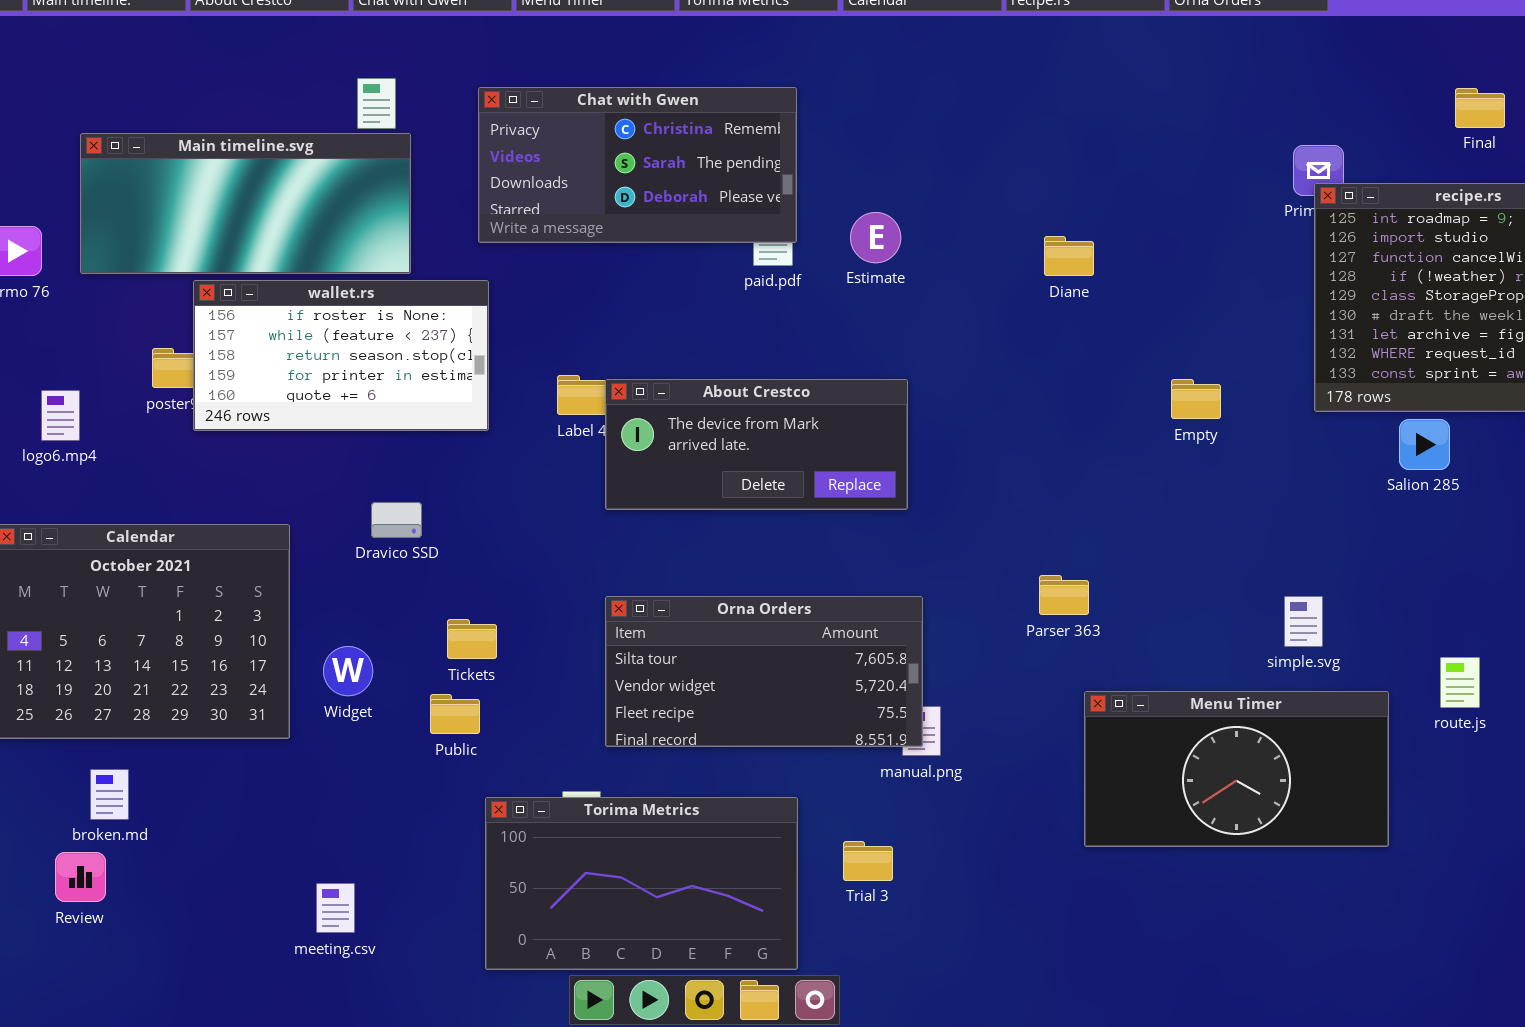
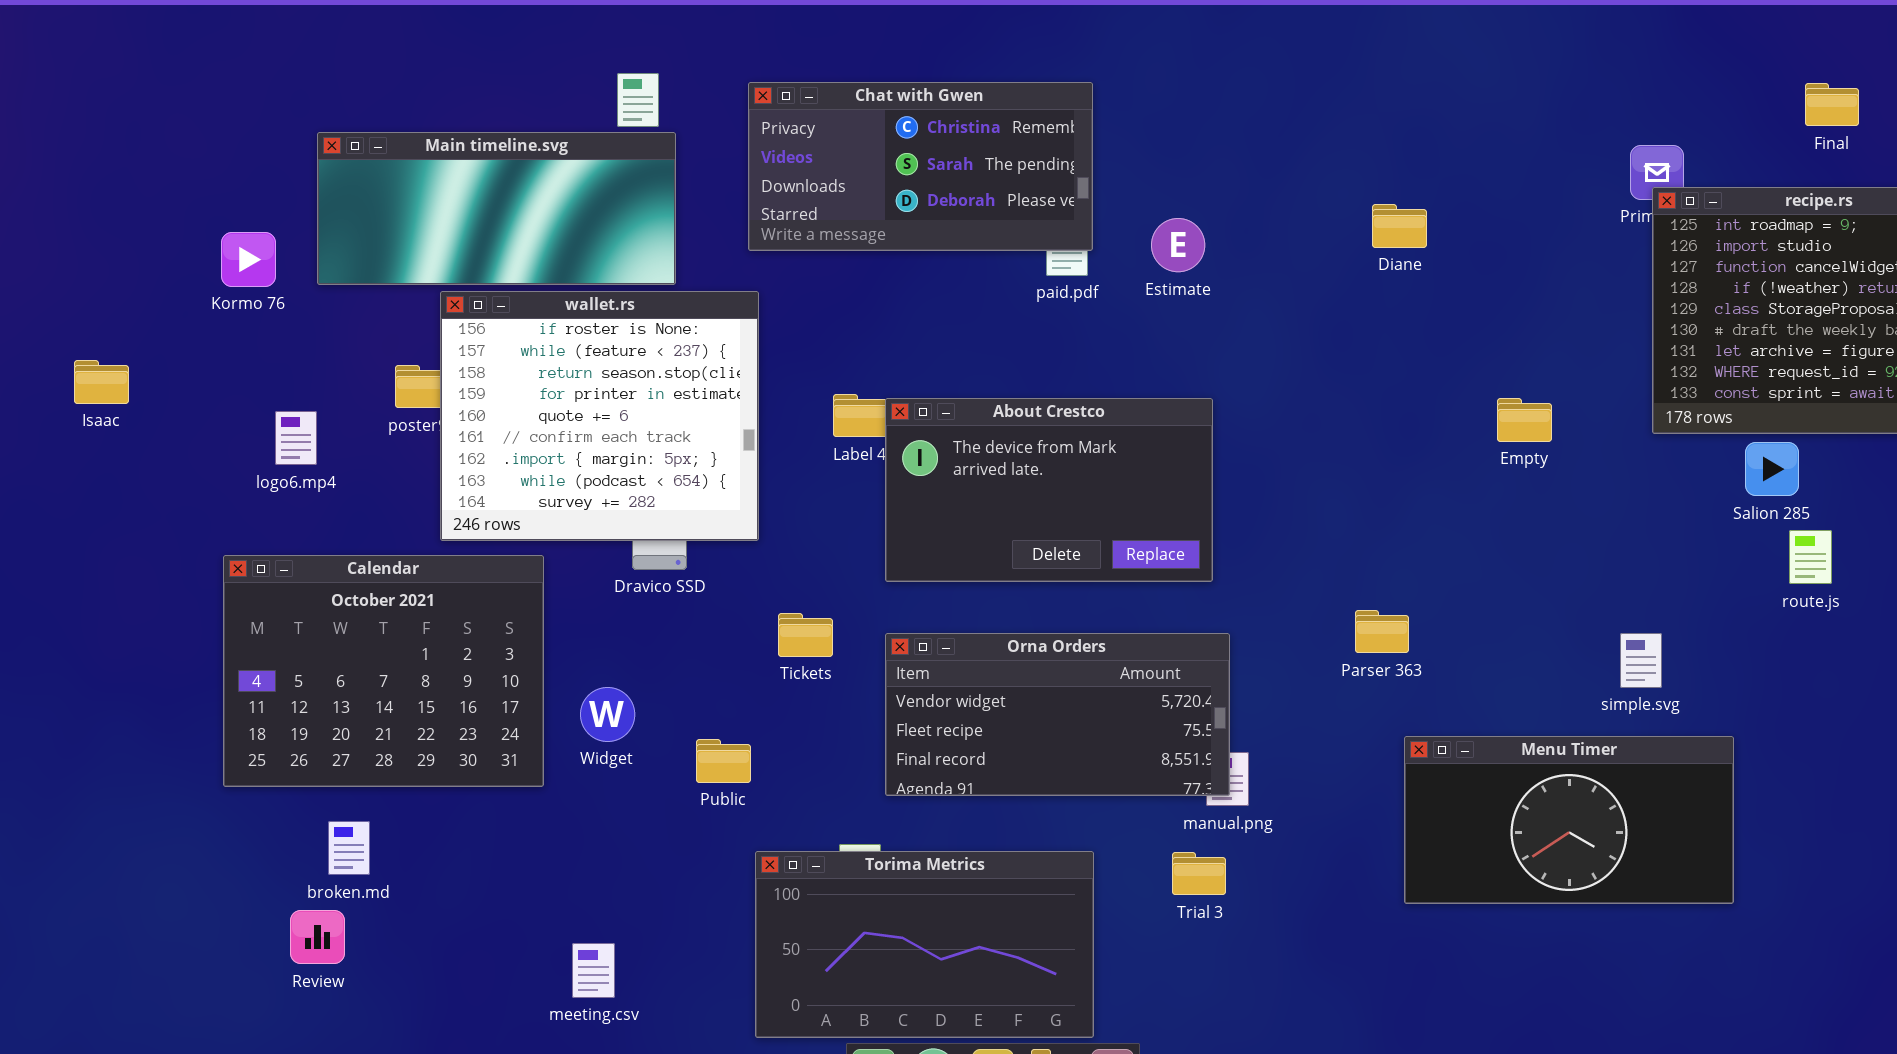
Diane: [1044,236,1094,276] -> [1372,204,1427,248], moved
wallet.rs: [193,280,489,431] -> [440,291,759,541], resized
About Crestco: [605,379,908,510] -> [885,398,1213,582], resized
Orna Orders: [605,596,923,747] -> [885,633,1230,796], scrolled down 1 row
Tickets: [447,619,497,659] -> [778,613,833,657], moved
route.js: [1440,657,1480,708] -> [1789,530,1832,584], moved
Trial 3: [843,841,893,881] -> [1172,852,1226,895], moved

